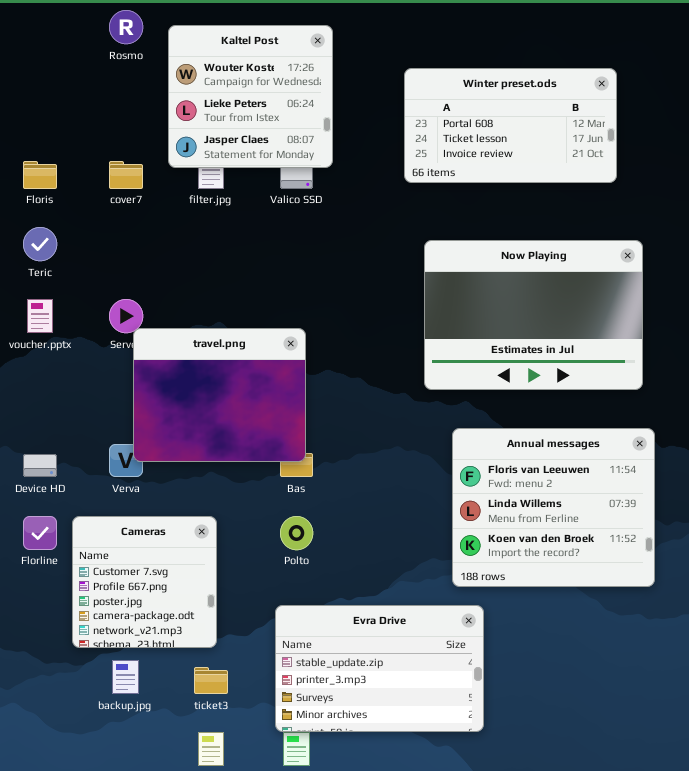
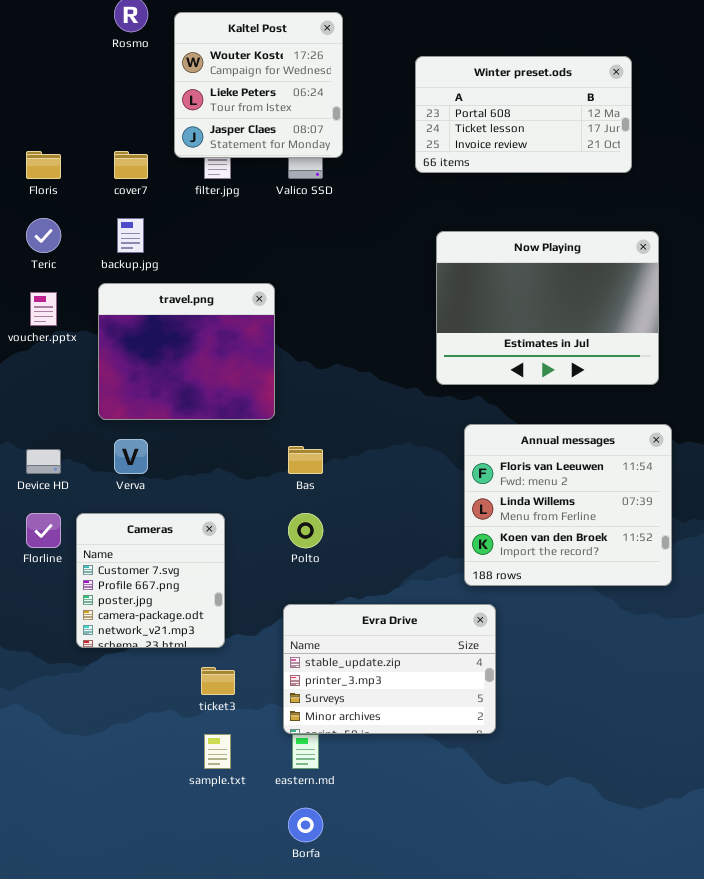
travel.png: [133,328,306,462] -> [98,283,275,420], moved
backup.jpg: [112,660,139,694] -> [117,218,144,253], moved

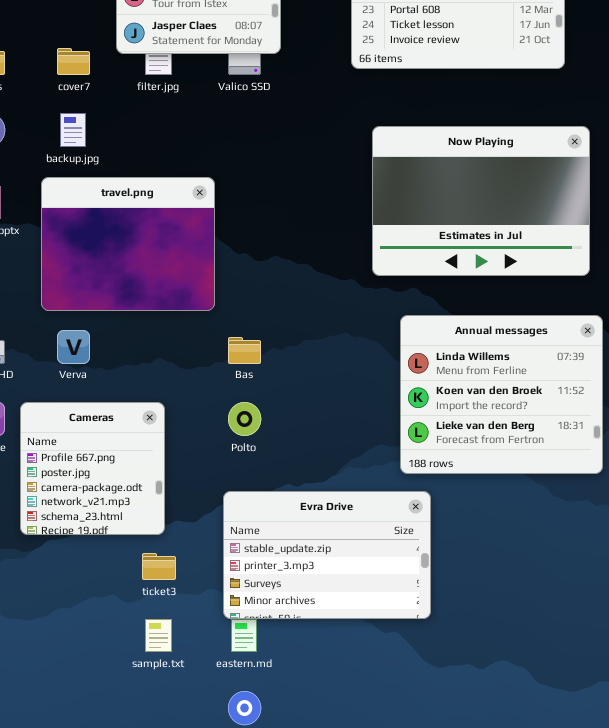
Annual messages: [464,424,672,586] -> [400,315,603,474], scrolled down 1 row
Cameras: [76,513,225,648] -> [20,402,165,535], scrolled down 1 row

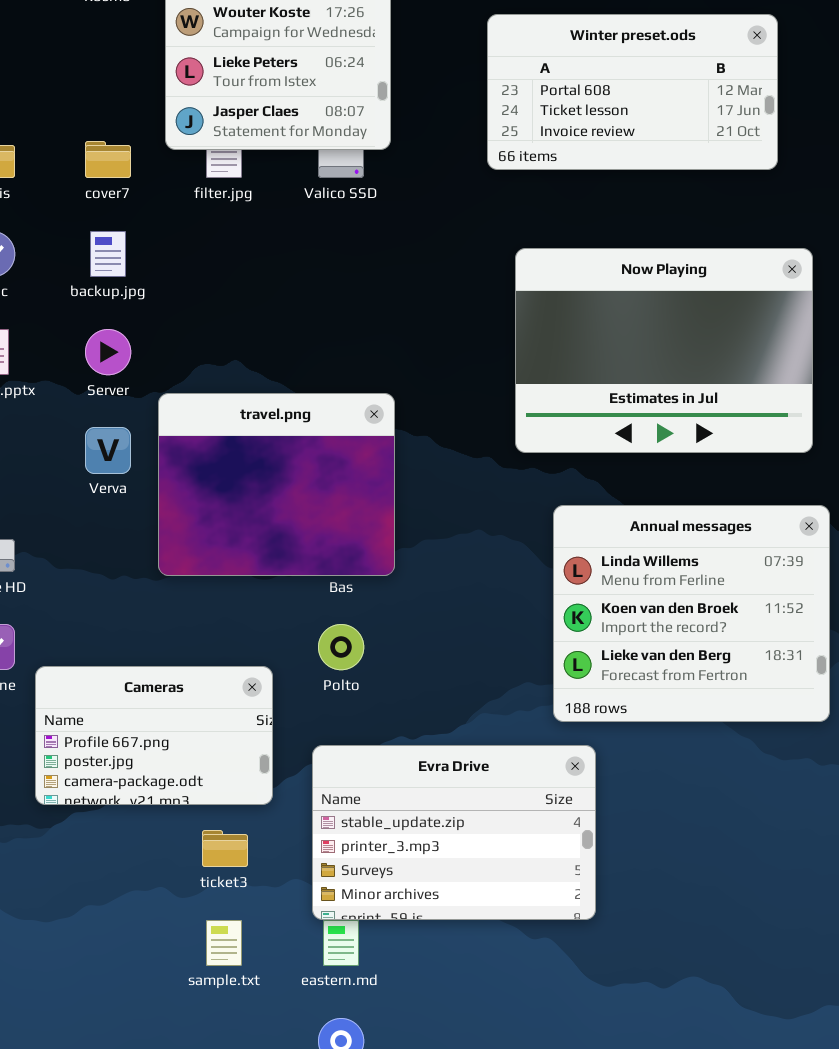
travel.png: [41,177,215,311] -> [158,393,395,576], moved
Verva: [57,330,90,364] -> [85,427,131,474], moved
Cameras: [20,402,165,535] -> [35,666,273,805], resized

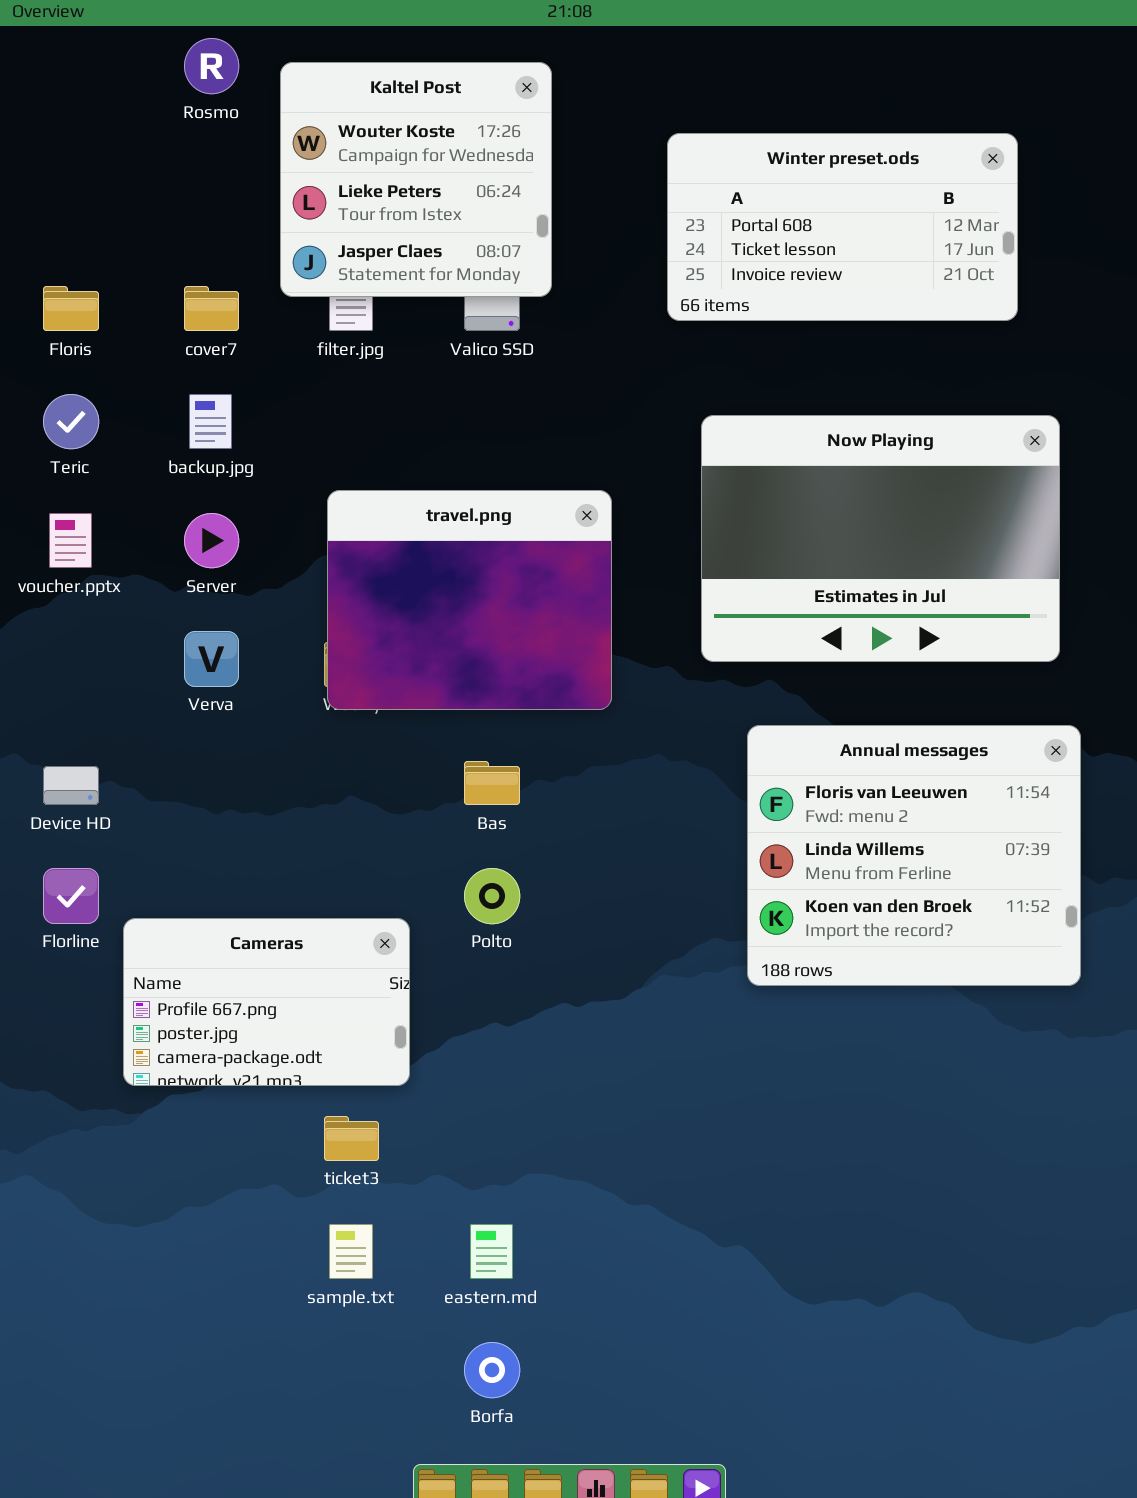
travel.png: [158,393,395,576] -> [327,490,612,710], moved
Annual messages: [553,505,830,722] -> [747,725,1081,986], scrolled up 1 row
Evra Drive: [312,745,596,920] -> none, closed

